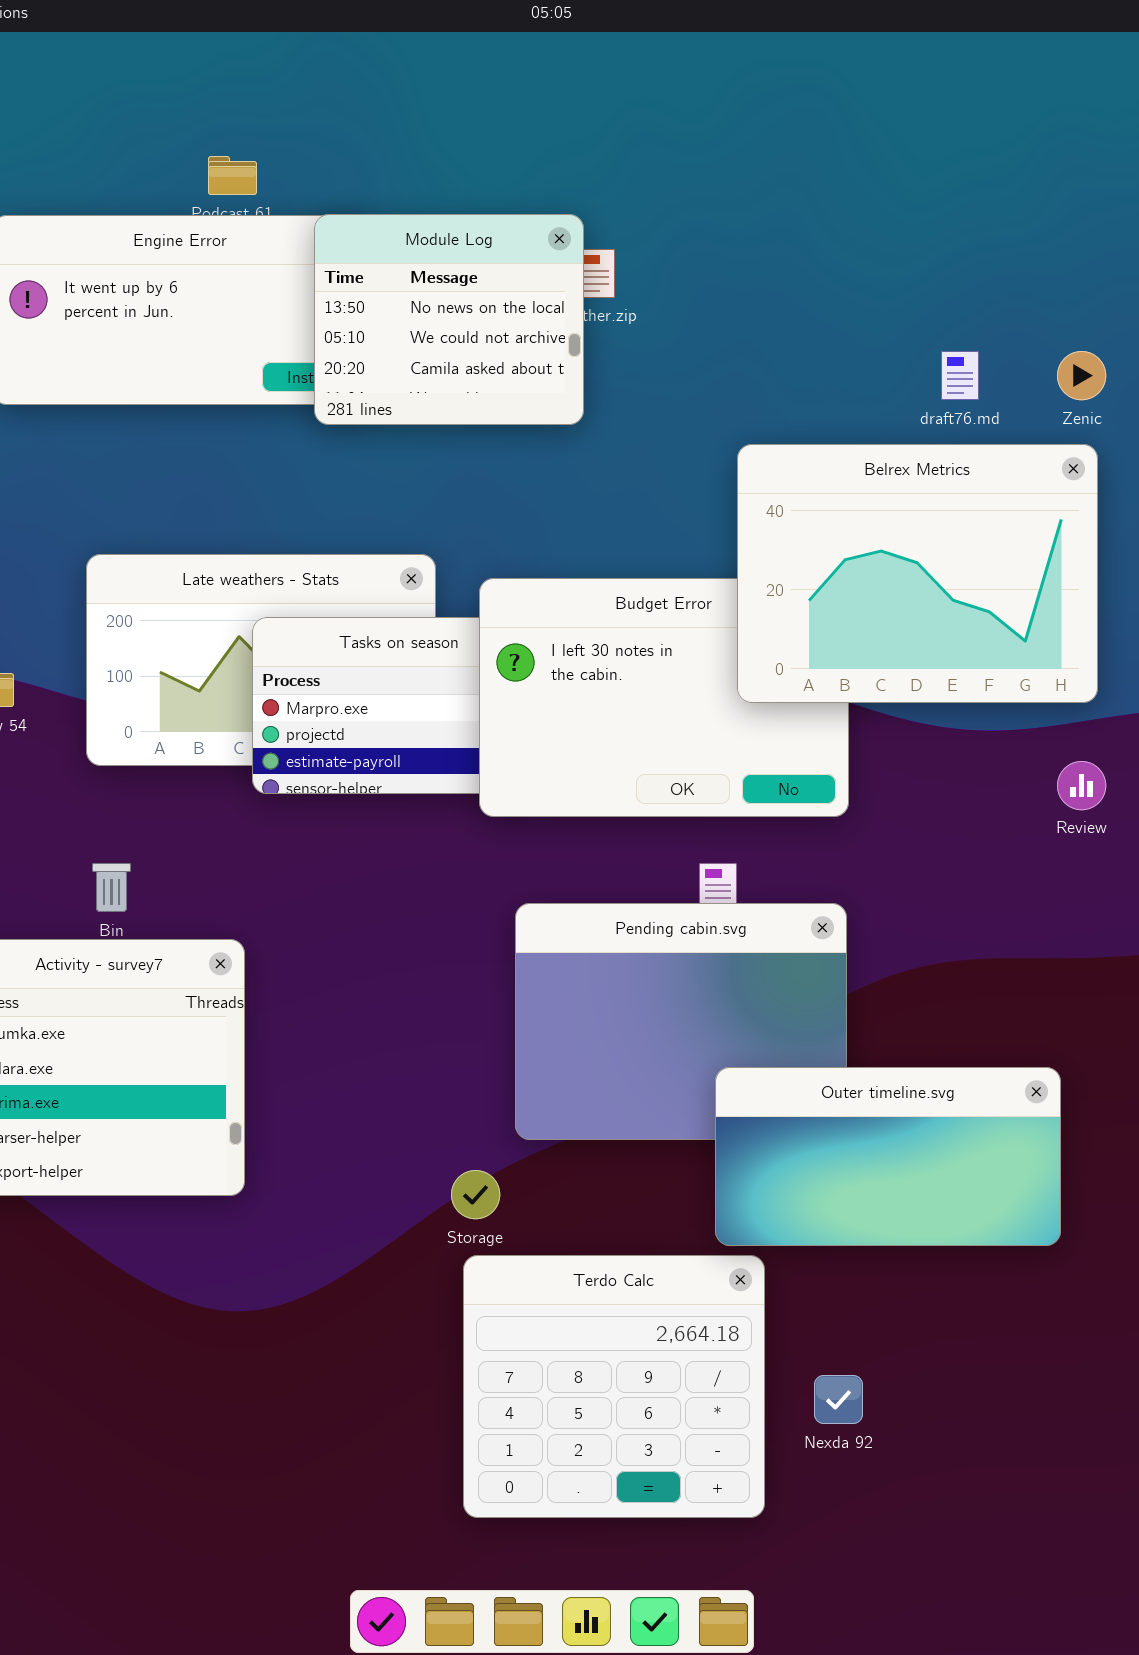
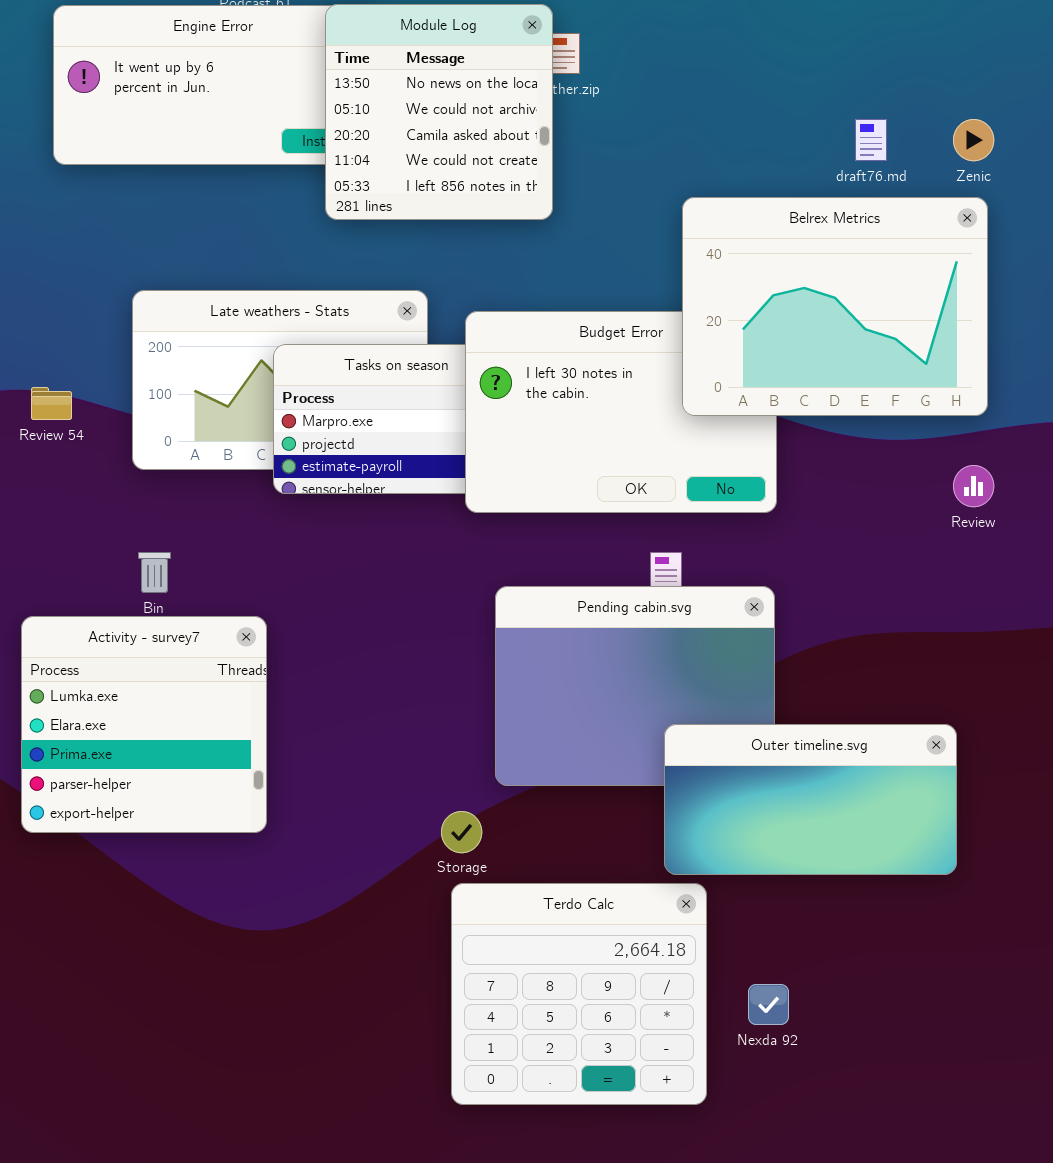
Module Log: [314,214,584,425] -> [325,4,553,220], resized

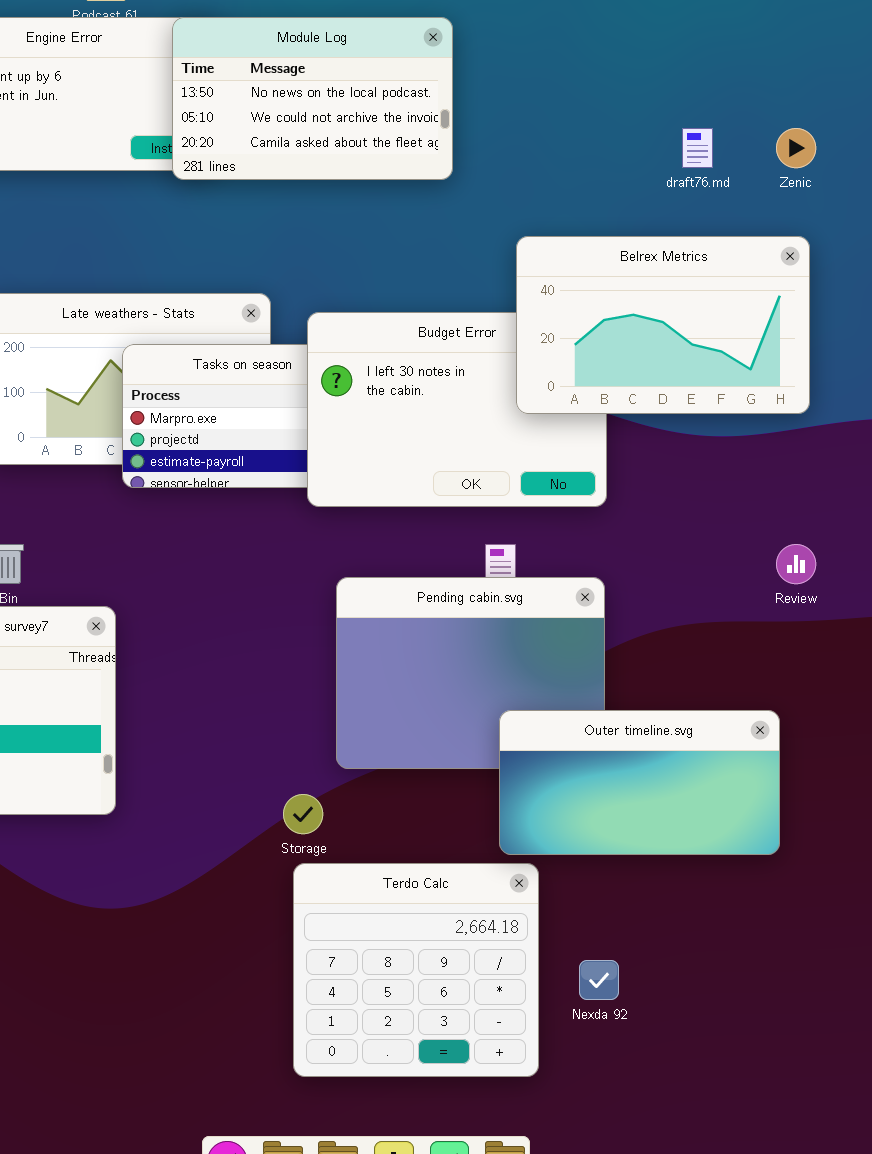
Module Log: [325,4,553,220] -> [172,17,453,180], resized
Belrex Metrics: [682,197,988,416] -> [516,236,810,414], resized
Review: [953,465,994,507] -> [776,544,816,584], moved

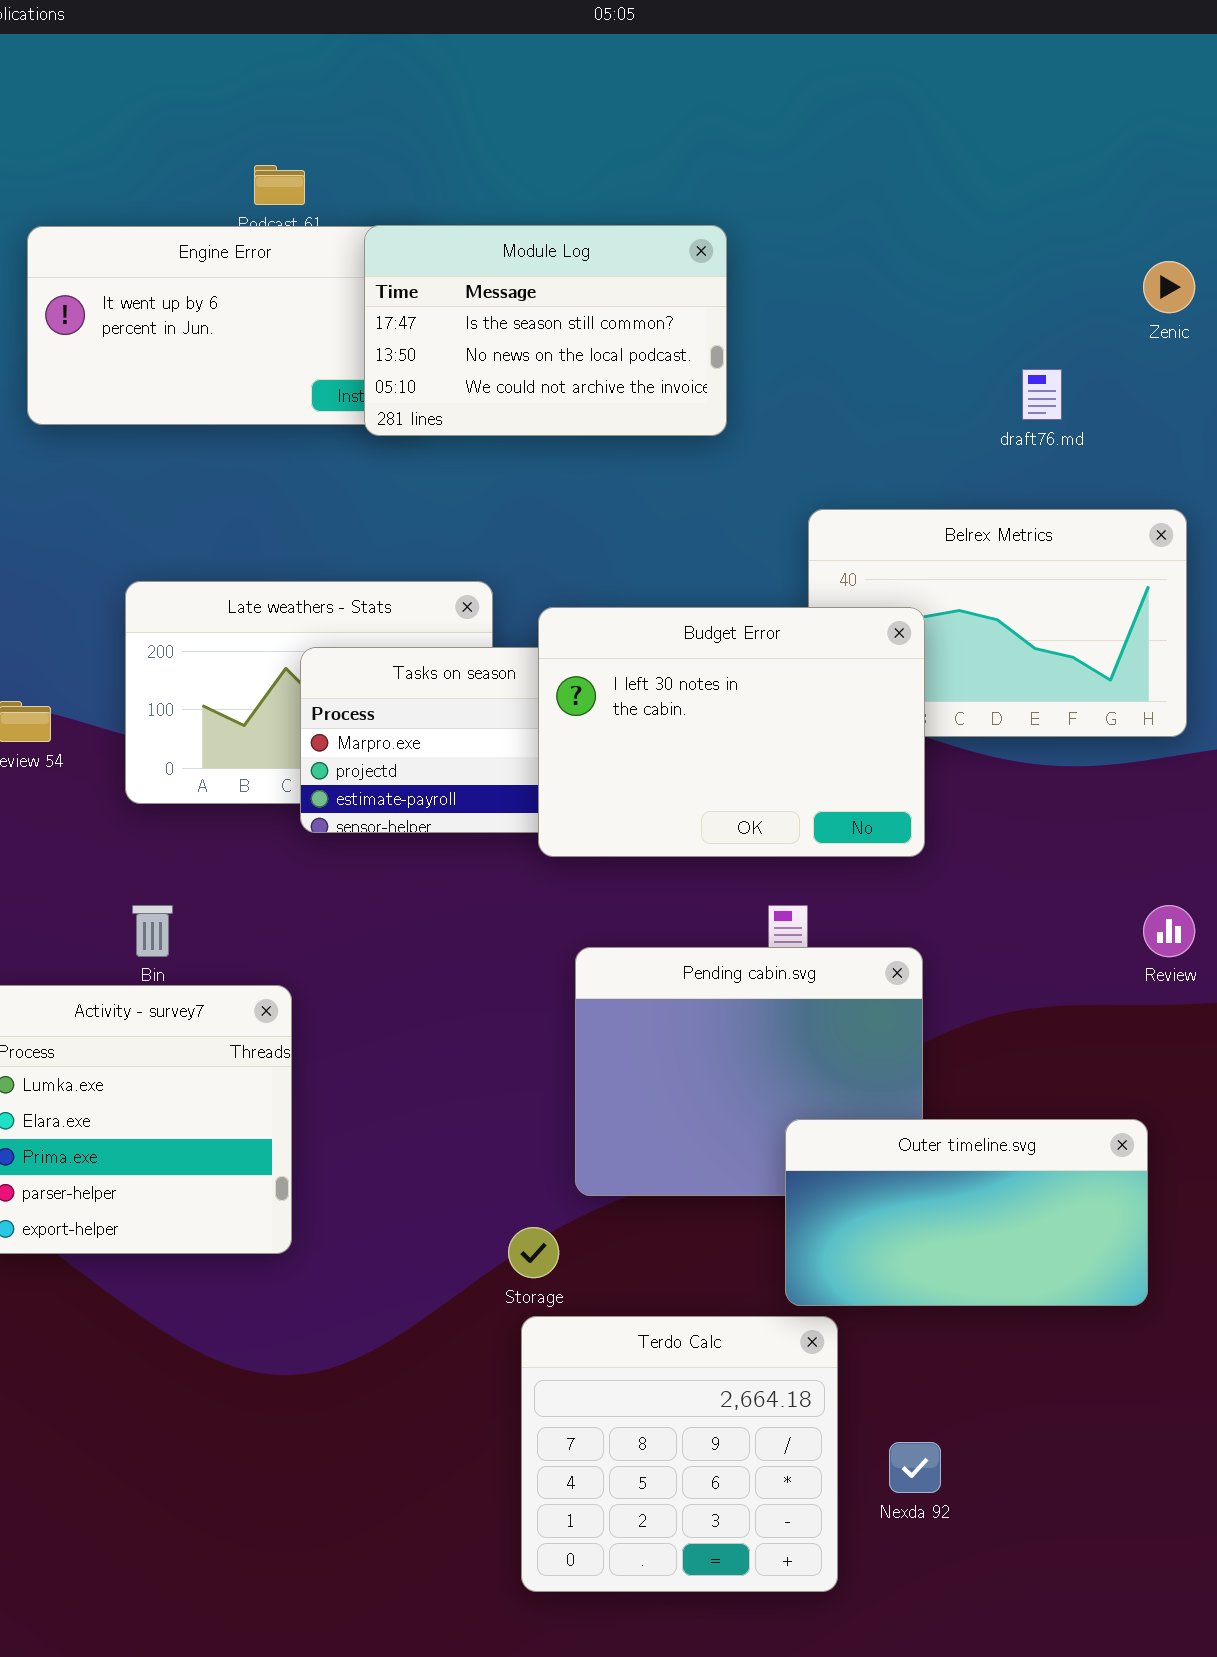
Module Log: [172,17,453,180] -> [364,225,727,436], scrolled up 1 row
Zenic: [776,128,816,168] -> [1143,261,1195,313], moved
Budget Error: [307,312,607,507] -> [538,607,925,857], raised

